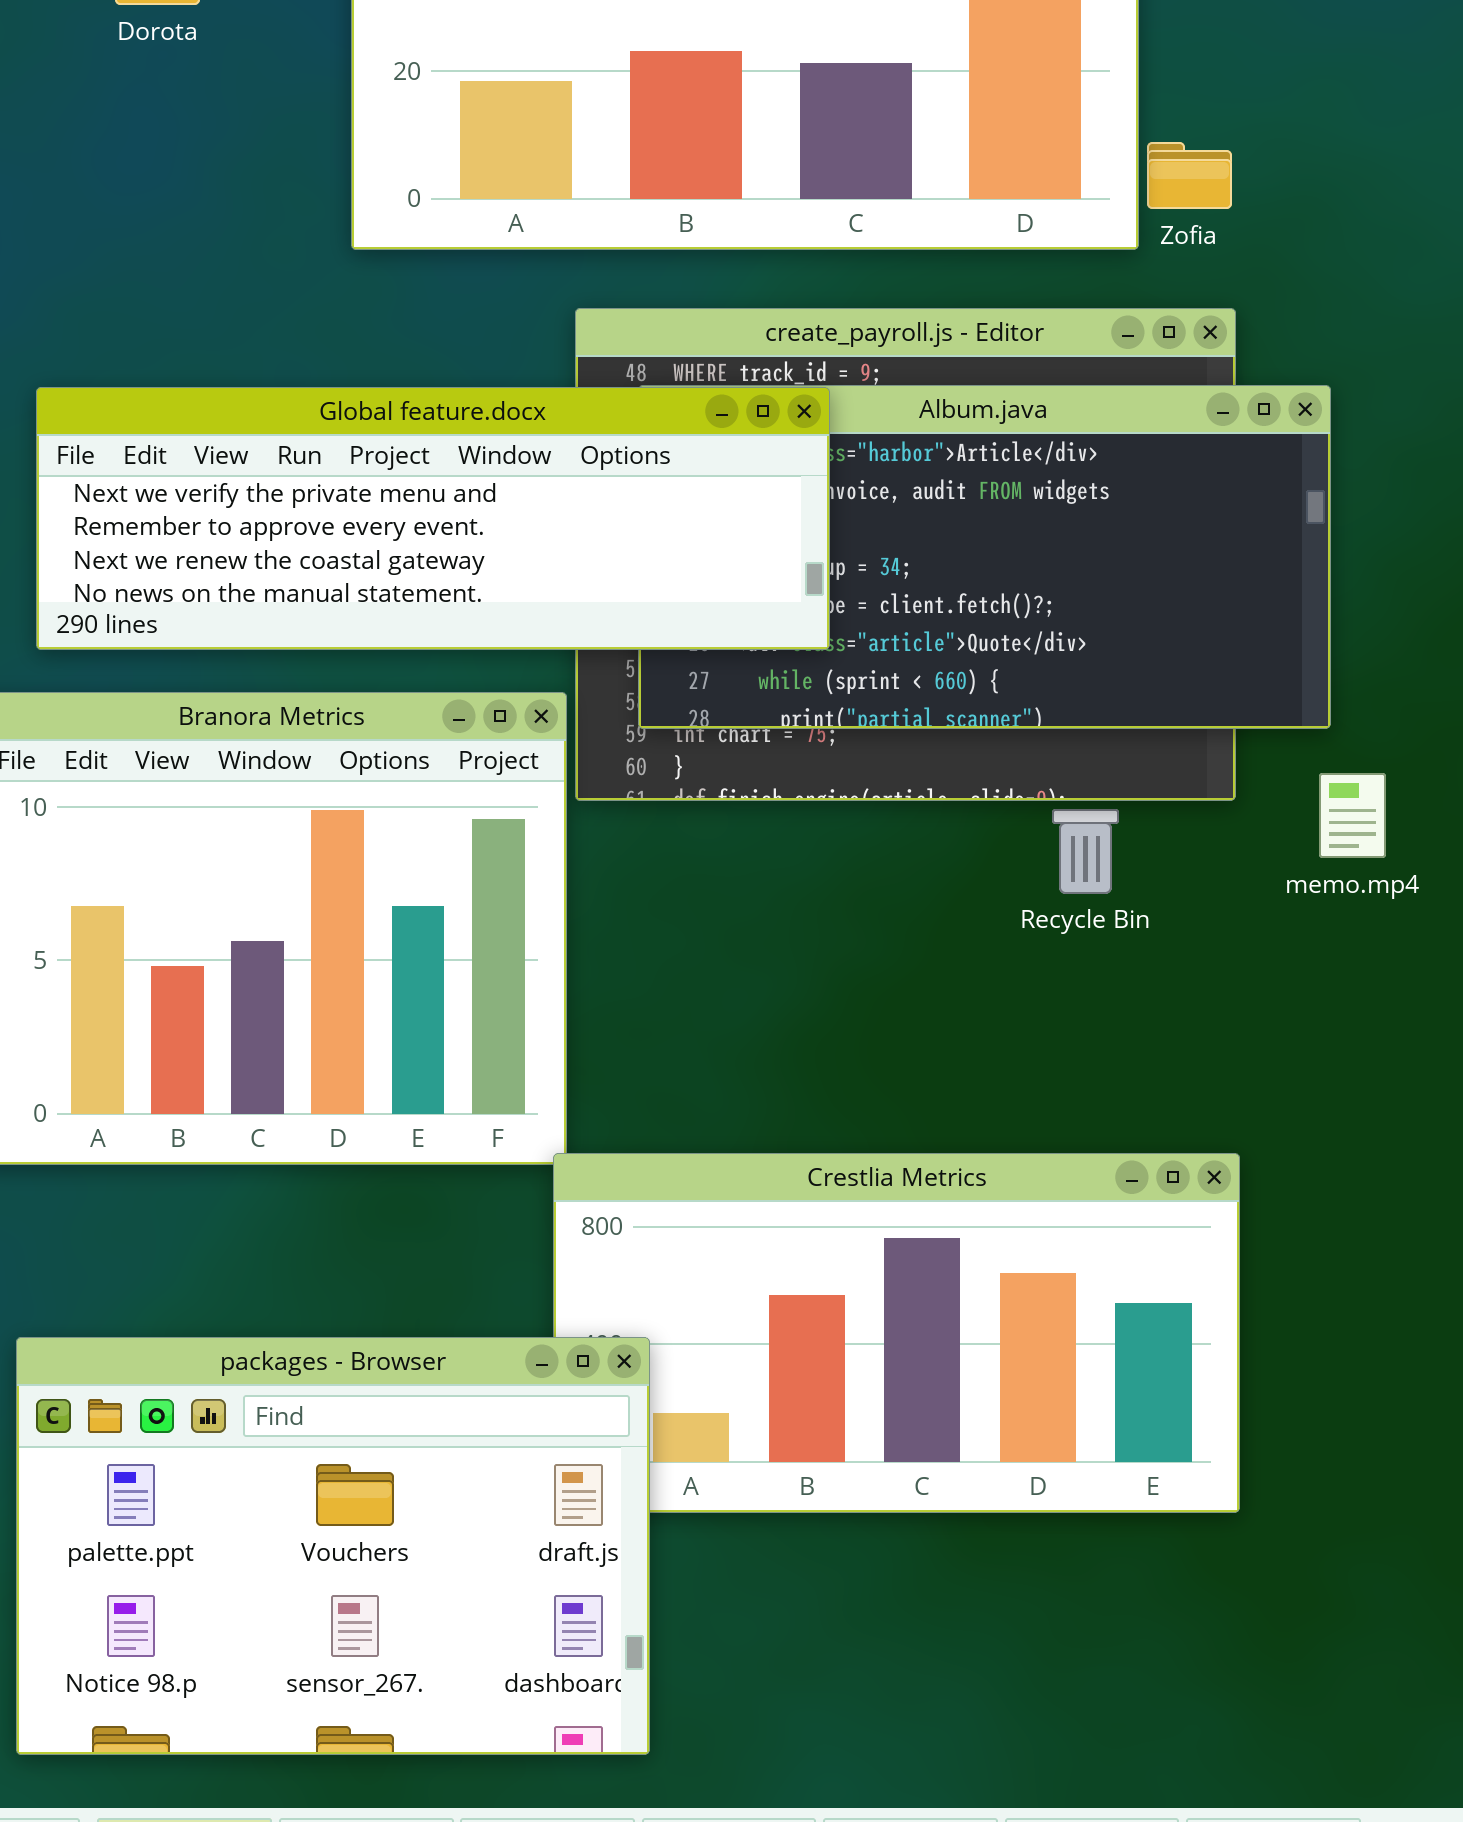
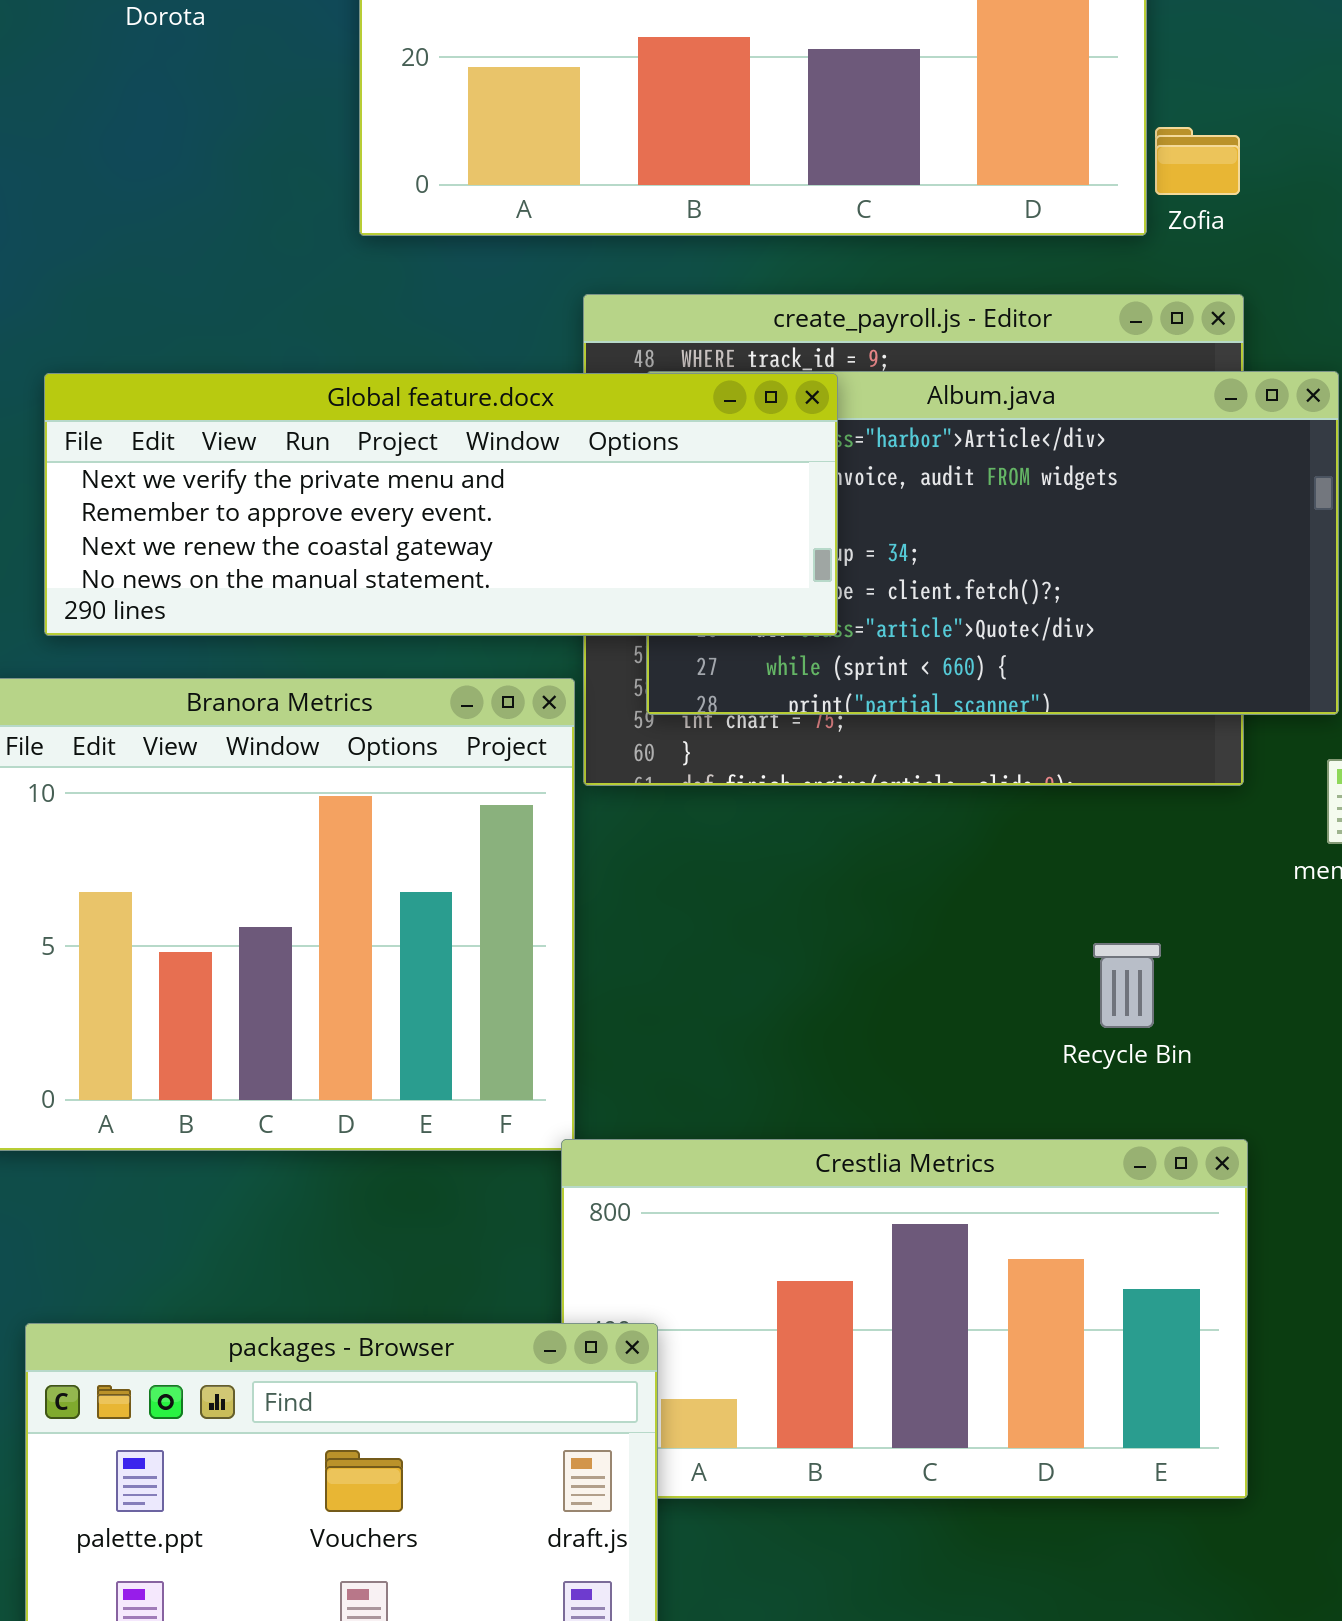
Recycle Bin: [1052,809,1119,894] -> [1093,943,1161,1028], moved

